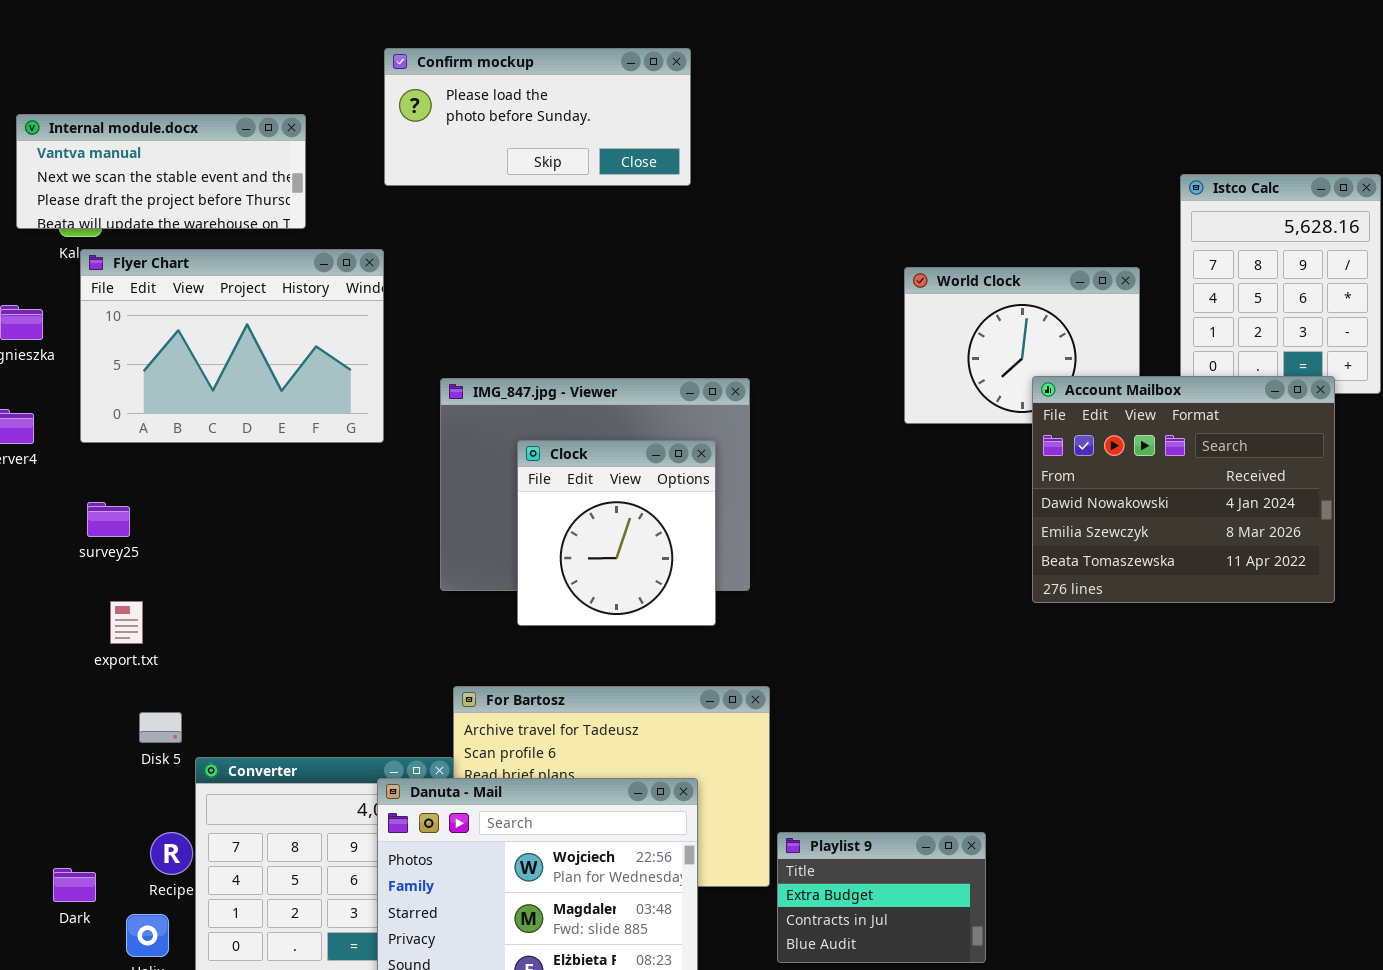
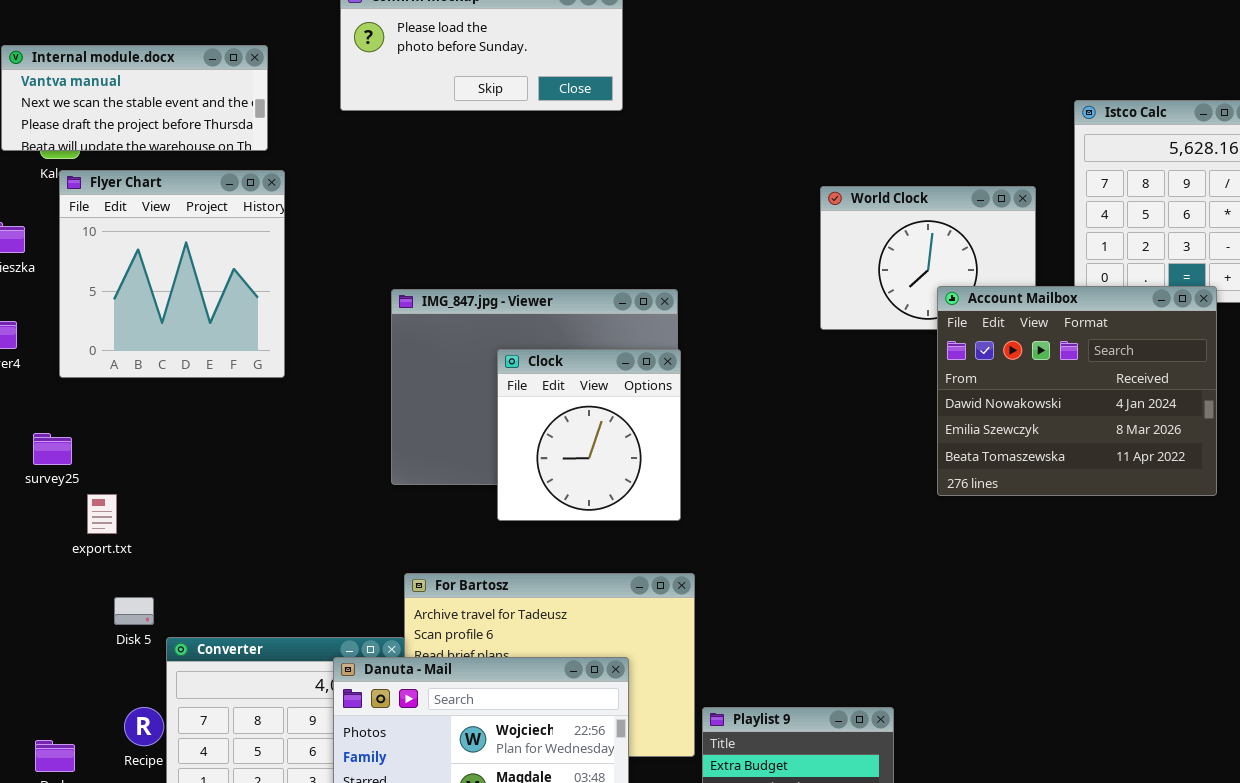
Flyer Chart: [80,249,384,443] -> [59,170,285,378], resized
Clock: [517,440,716,626] -> [497,349,681,521], moved
survey25: [87,502,130,537] -> [33,433,72,465], moved

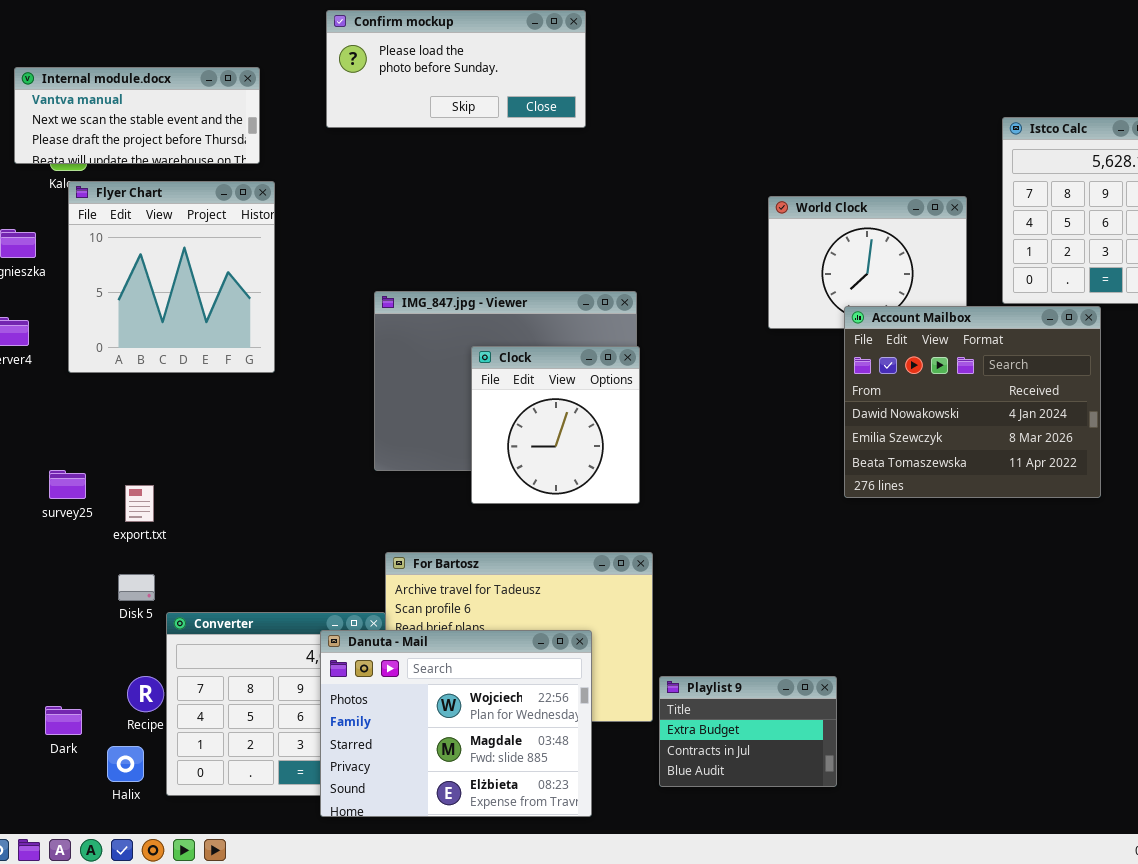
Account Mailbox: [937,286,1217,496] -> [844,306,1101,498], moved
survey25: [33,433,72,465] -> [49,470,86,499], moved
export.txt: [87,494,117,534] -> [125,485,154,522], moved

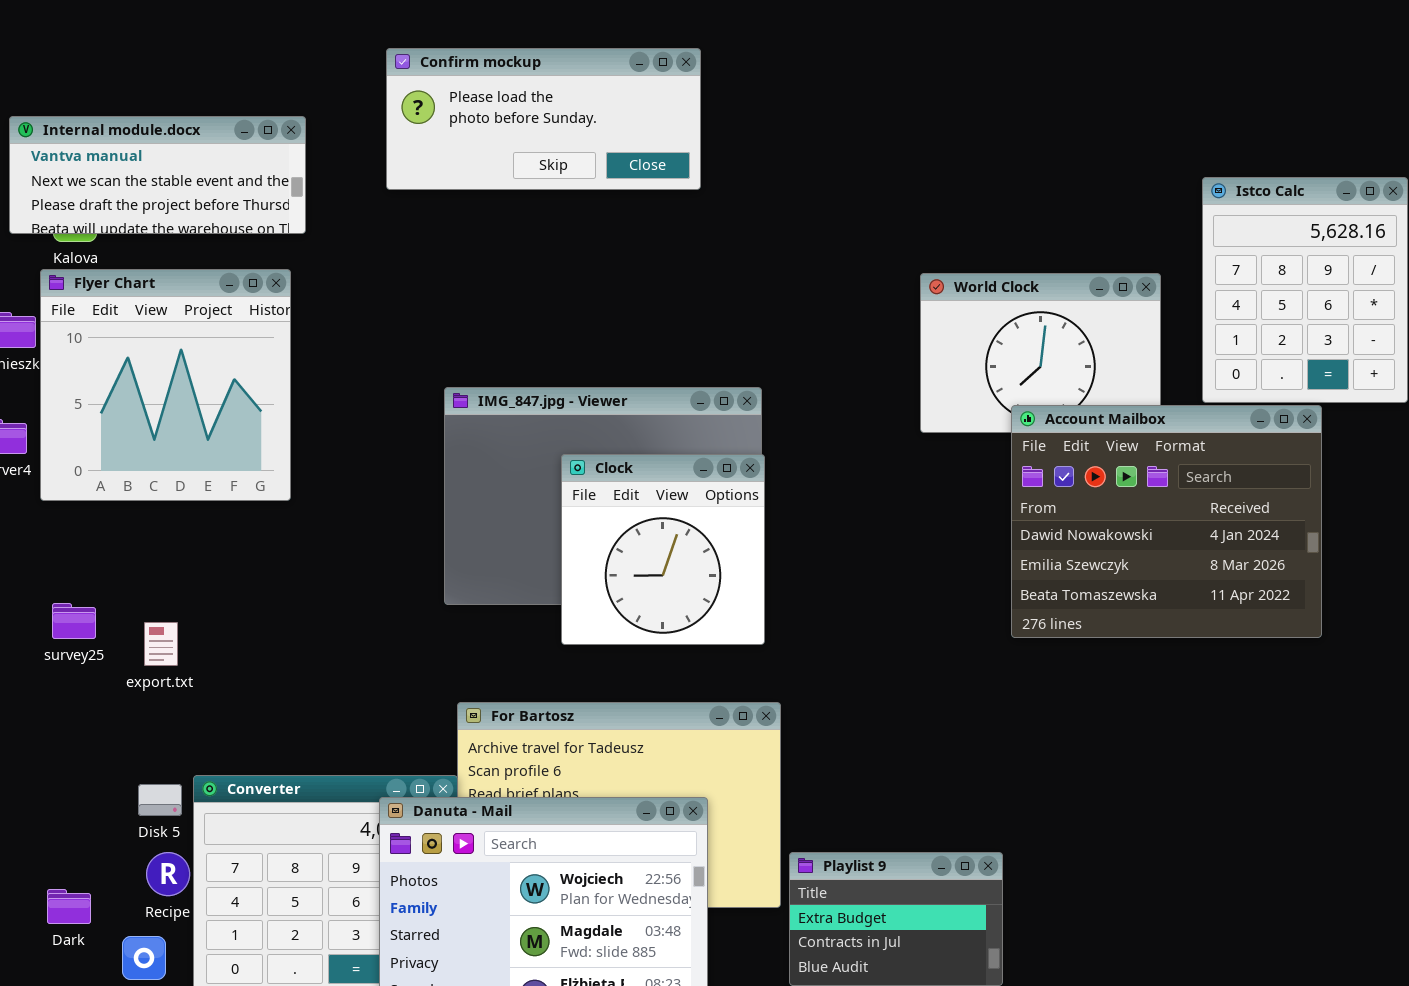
Flyer Chart: [68,181,275,373] -> [40,269,291,501], moved
Disk 5: [118,574,155,601] -> [138,784,182,816], moved

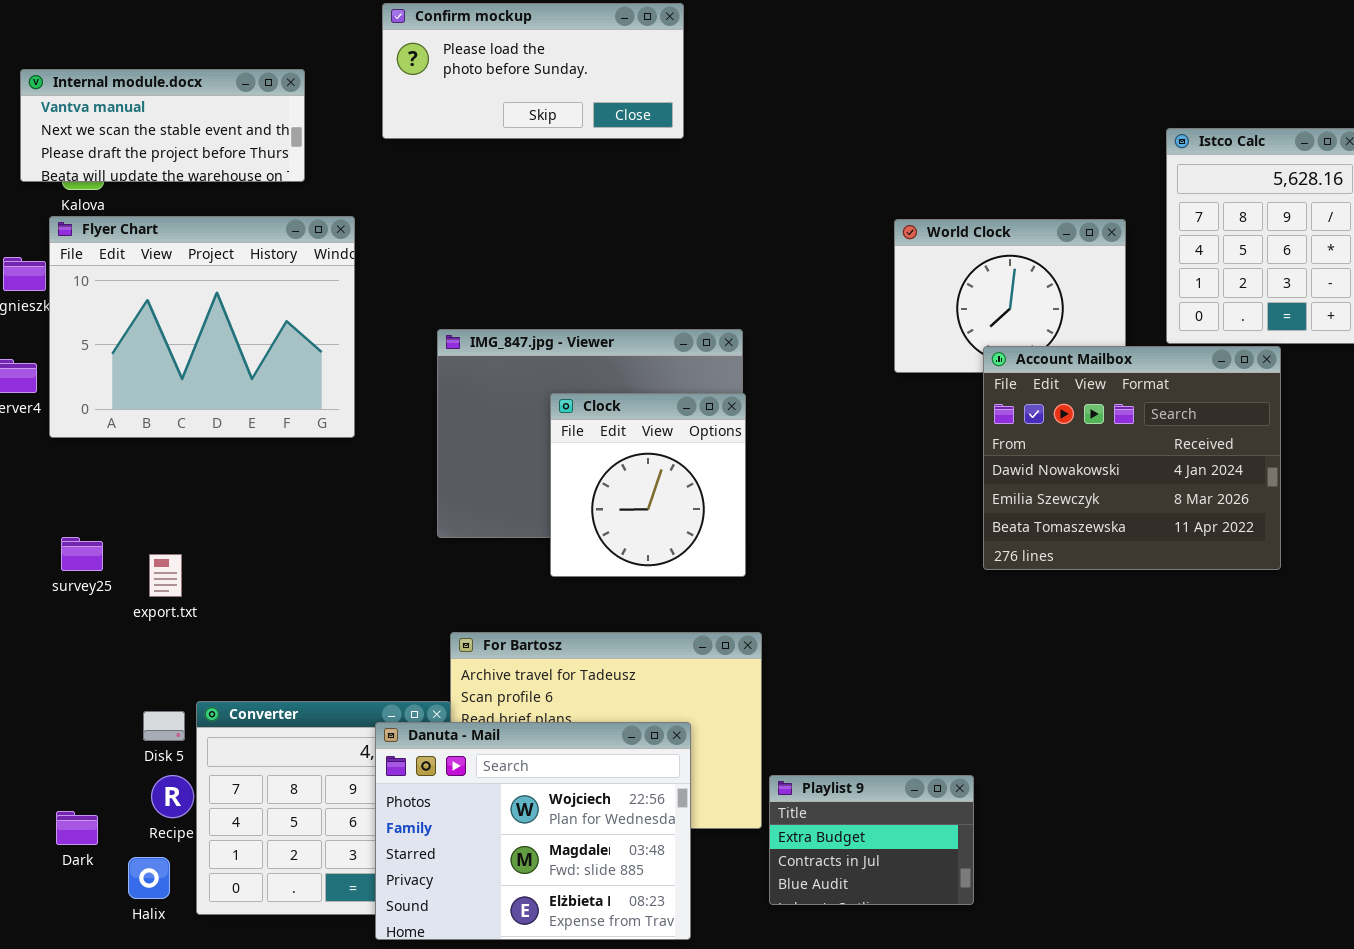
Flyer Chart: [40,269,291,501] -> [49,216,355,438], resized

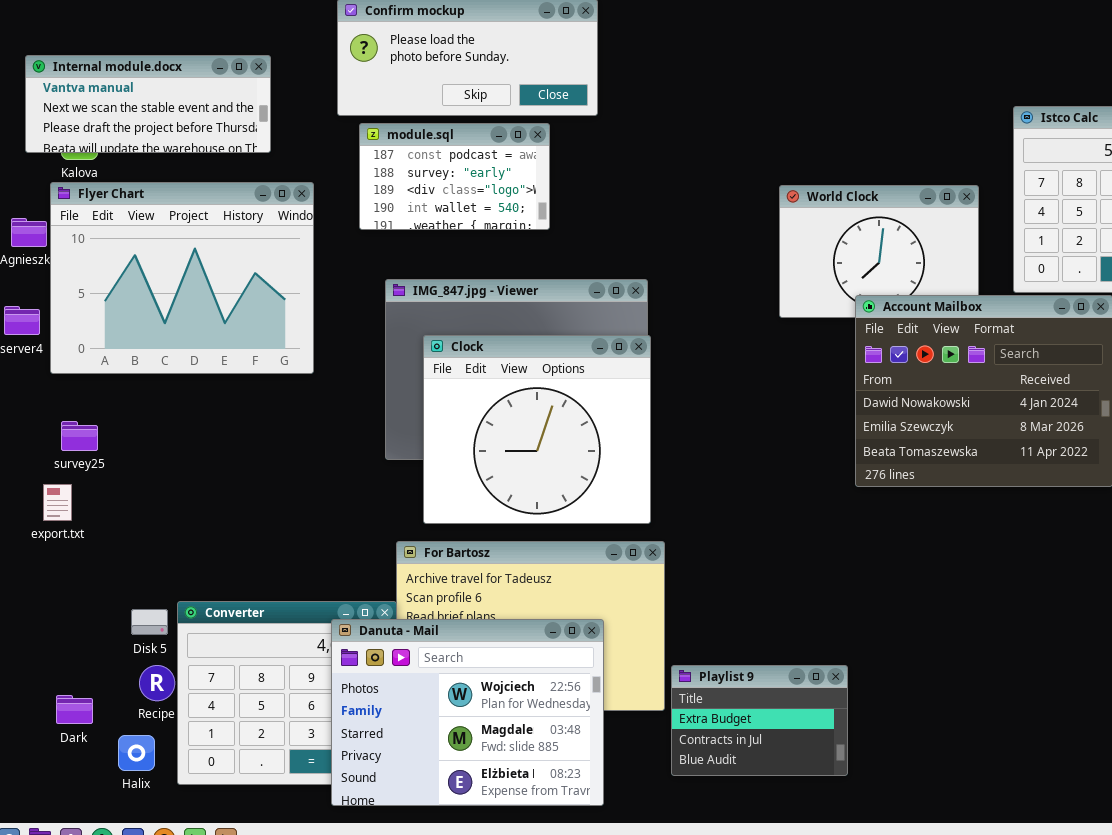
module.sql: none -> [359,123,550,230], opened
Clock: [550,393,746,577] -> [423,335,651,524], resized
survey25: [61,537,103,571] -> [61,421,98,451], moved
export.txt: [149,554,182,597] -> [43,484,72,521], moved

